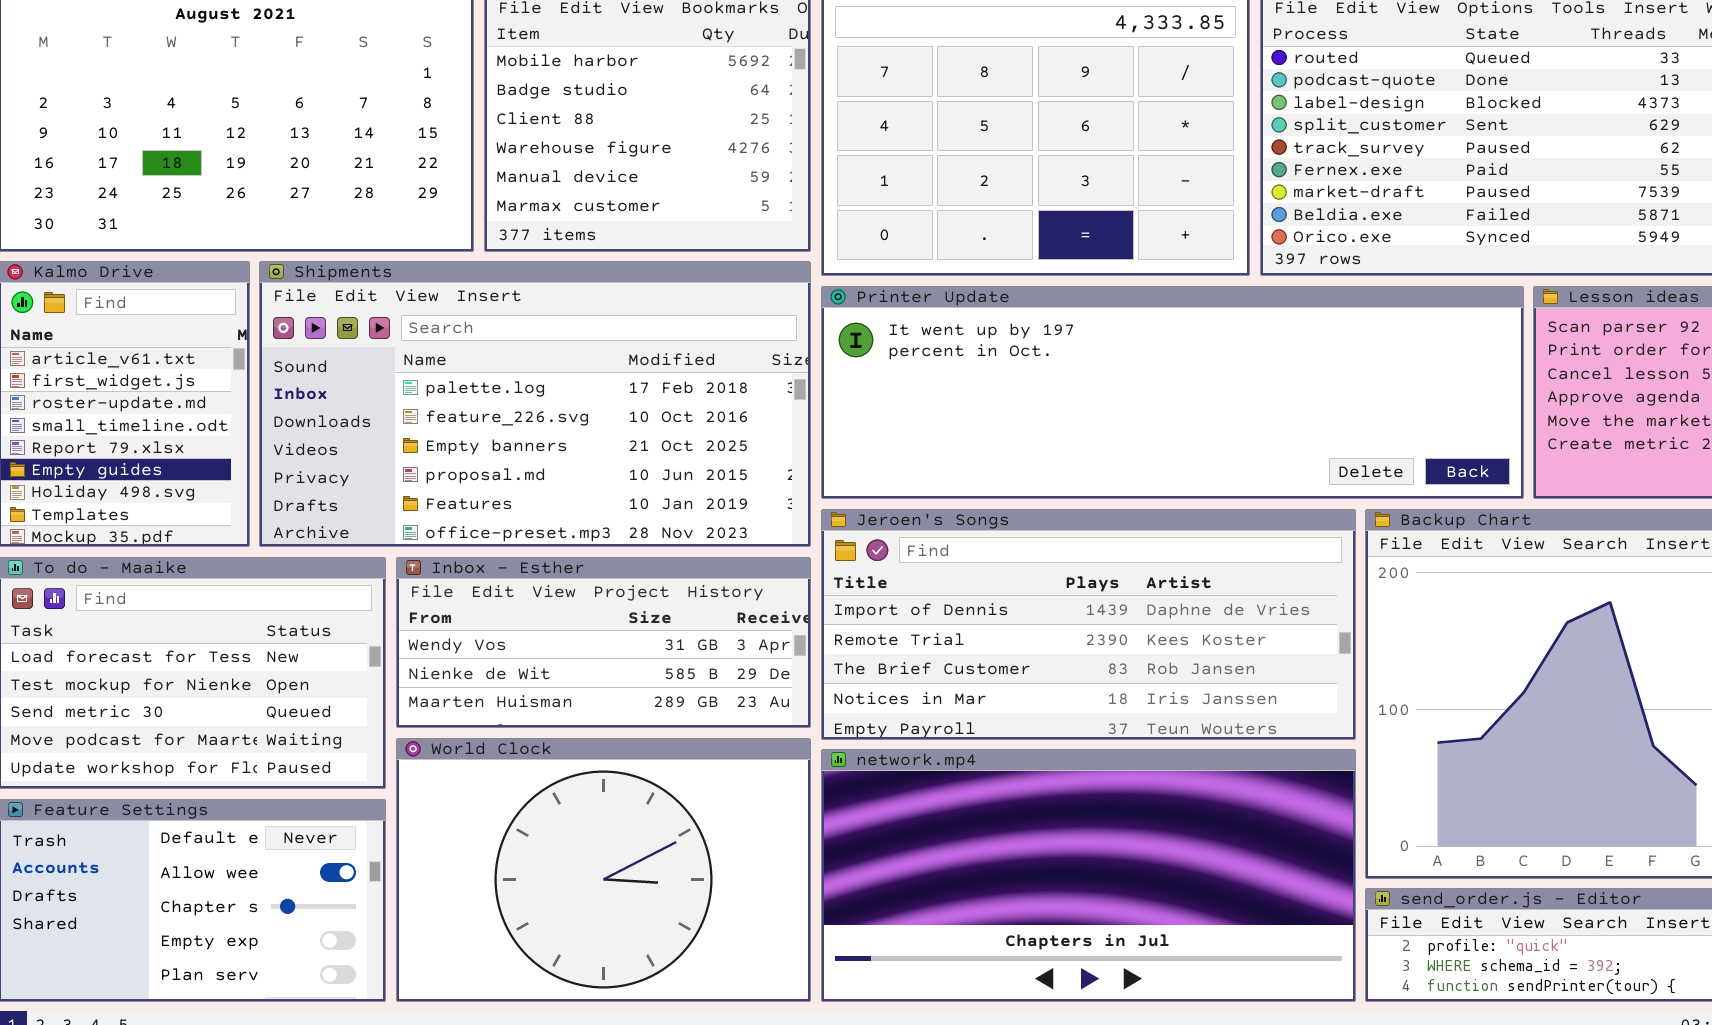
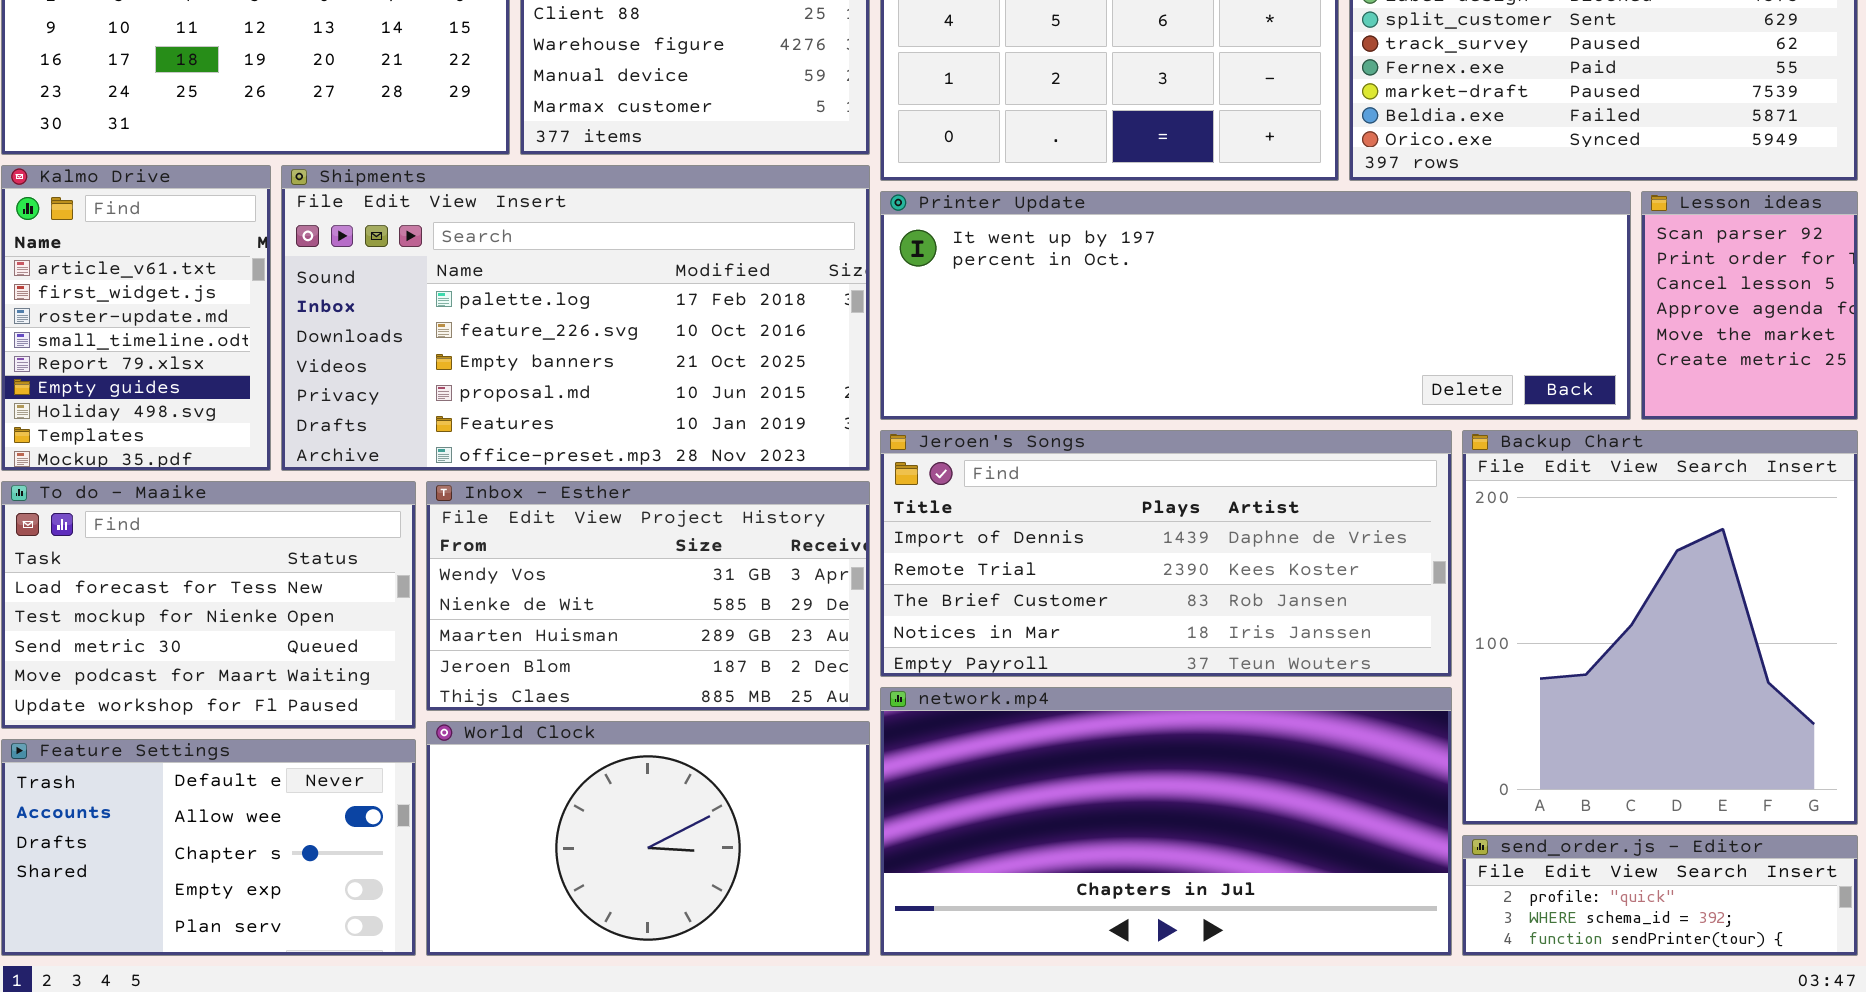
Inbox - Esther: [396,557,811,728] -> [426,481,870,711], resized
World Clock: [396,738,811,1002] -> [426,721,870,956], resized

